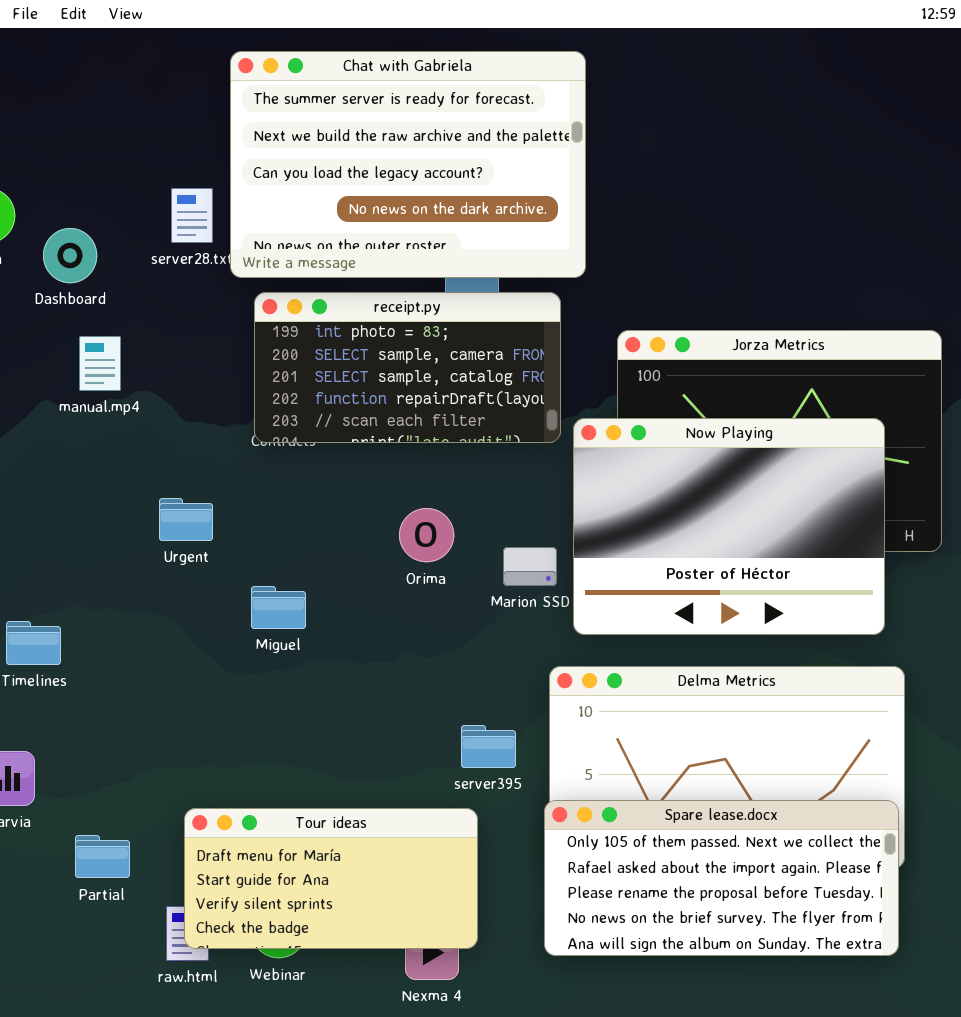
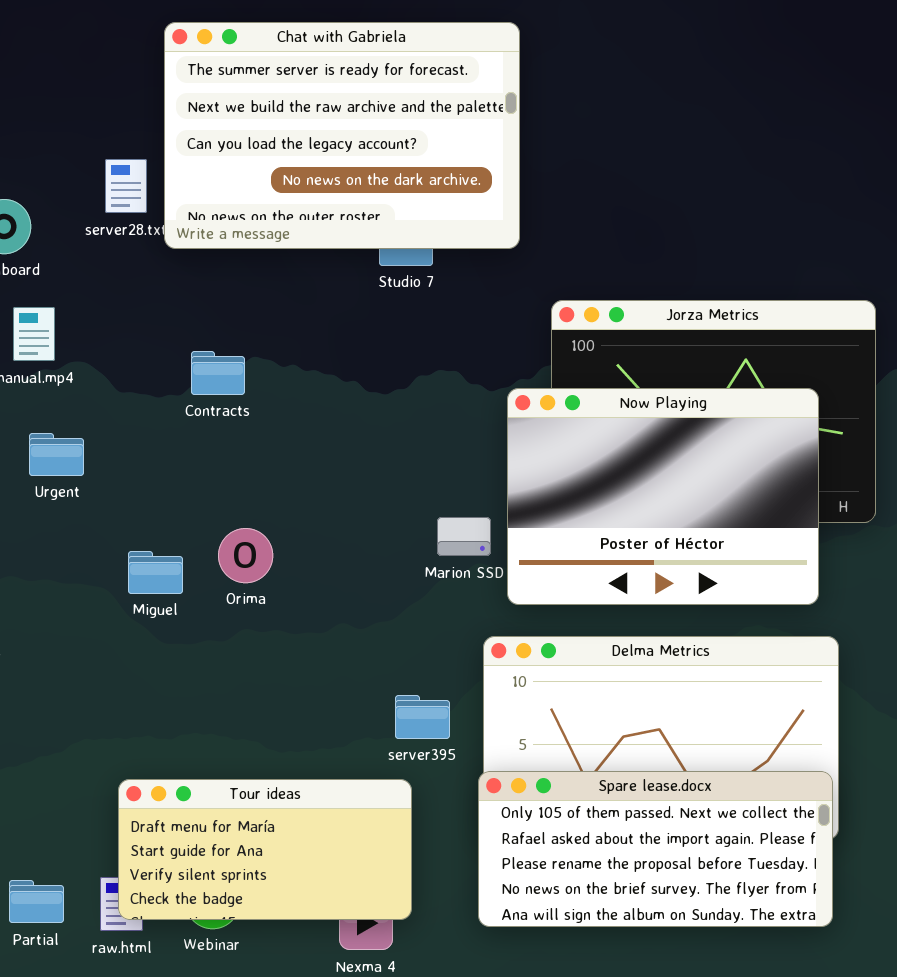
receipt.py: [254,292,561,443] -> none, closed
Urgent: [159,498,213,541] -> [29,433,84,476], moved
Orima: [399,508,454,562] -> [218,528,273,583], moved
Miguel: [251,586,306,629] -> [128,551,183,594], moved
Partial: [75,835,130,878] -> [9,880,64,923], moved

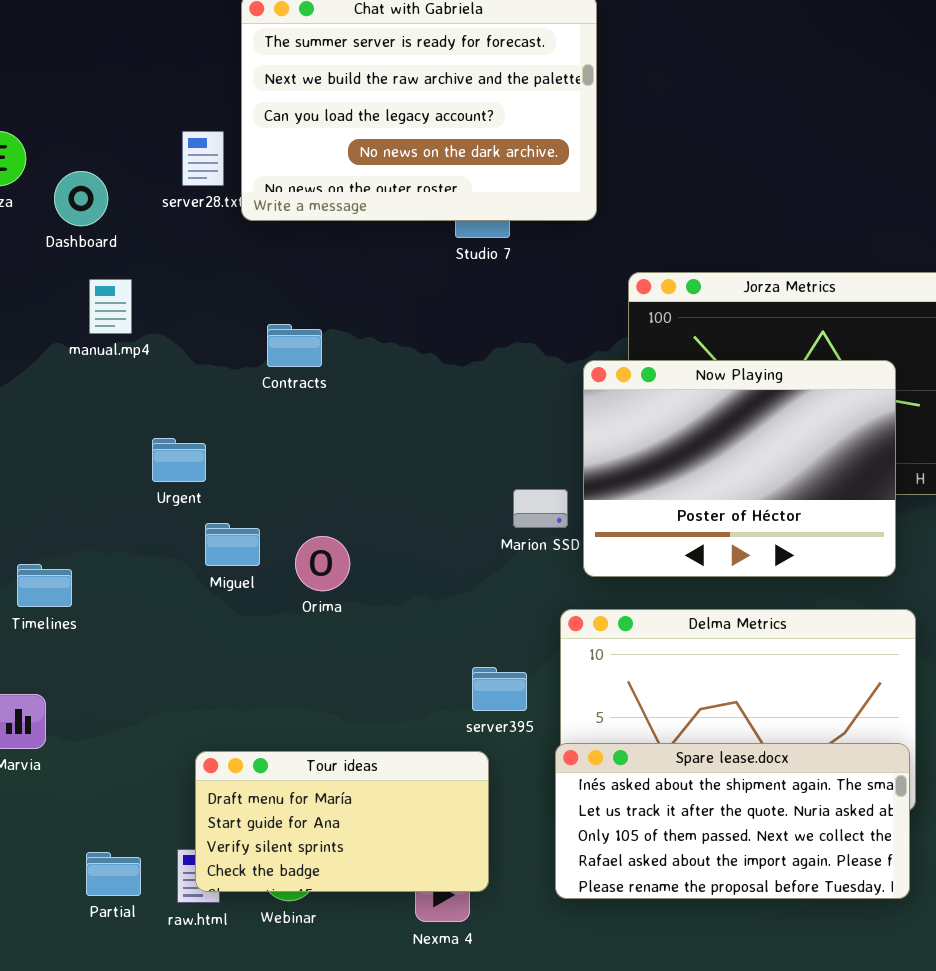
Urgent: [29,433,84,476] -> [152,438,206,482], moved
Orima: [218,528,273,583] -> [295,536,350,591], moved
Spare lease.docx: [478,771,833,927] -> [555,743,910,899], scrolled up 2 rows

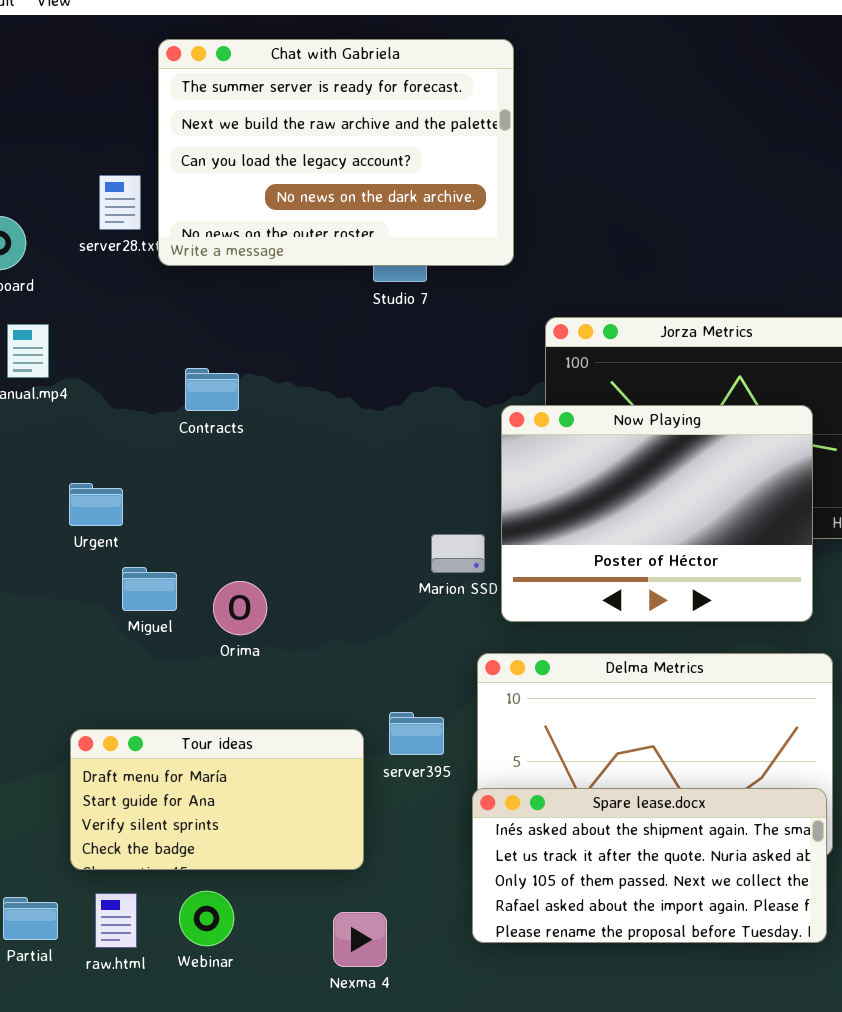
Tour ideas: [195,751,489,892] -> [70,729,364,870], moved

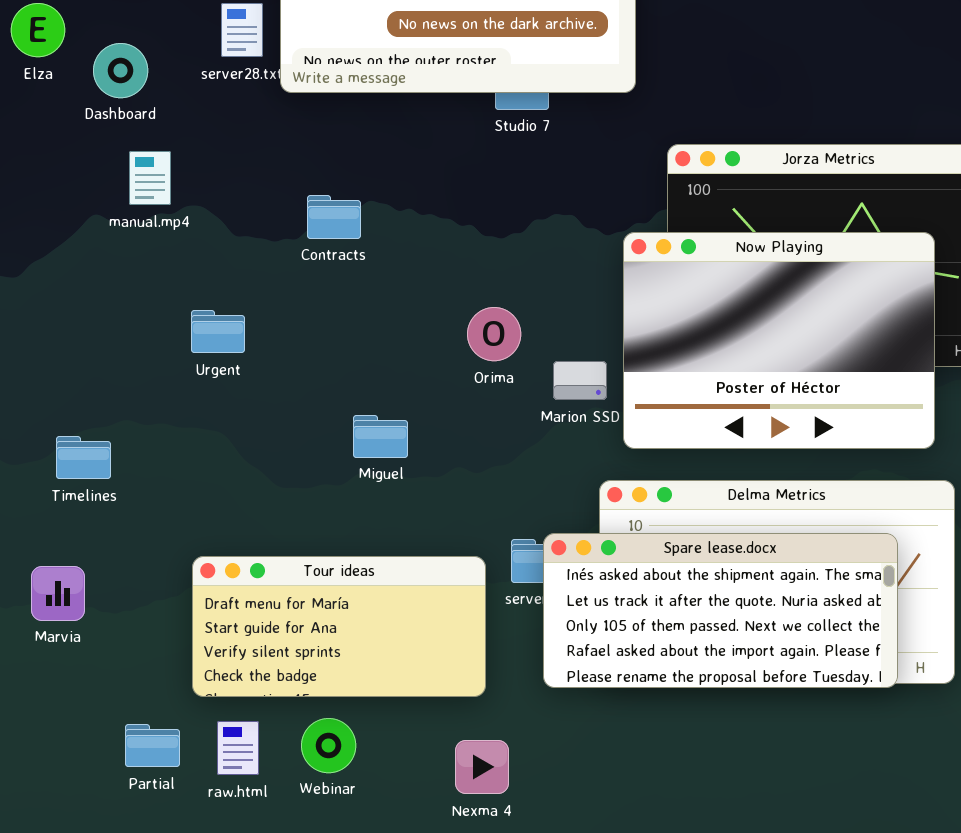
Miguel: [122,567,177,611] -> [353,415,408,458], moved
Orima: [213,581,267,635] -> [467,307,521,361], moved
Spare lease.docx: [472,788,827,943] -> [543,533,898,688], moved

